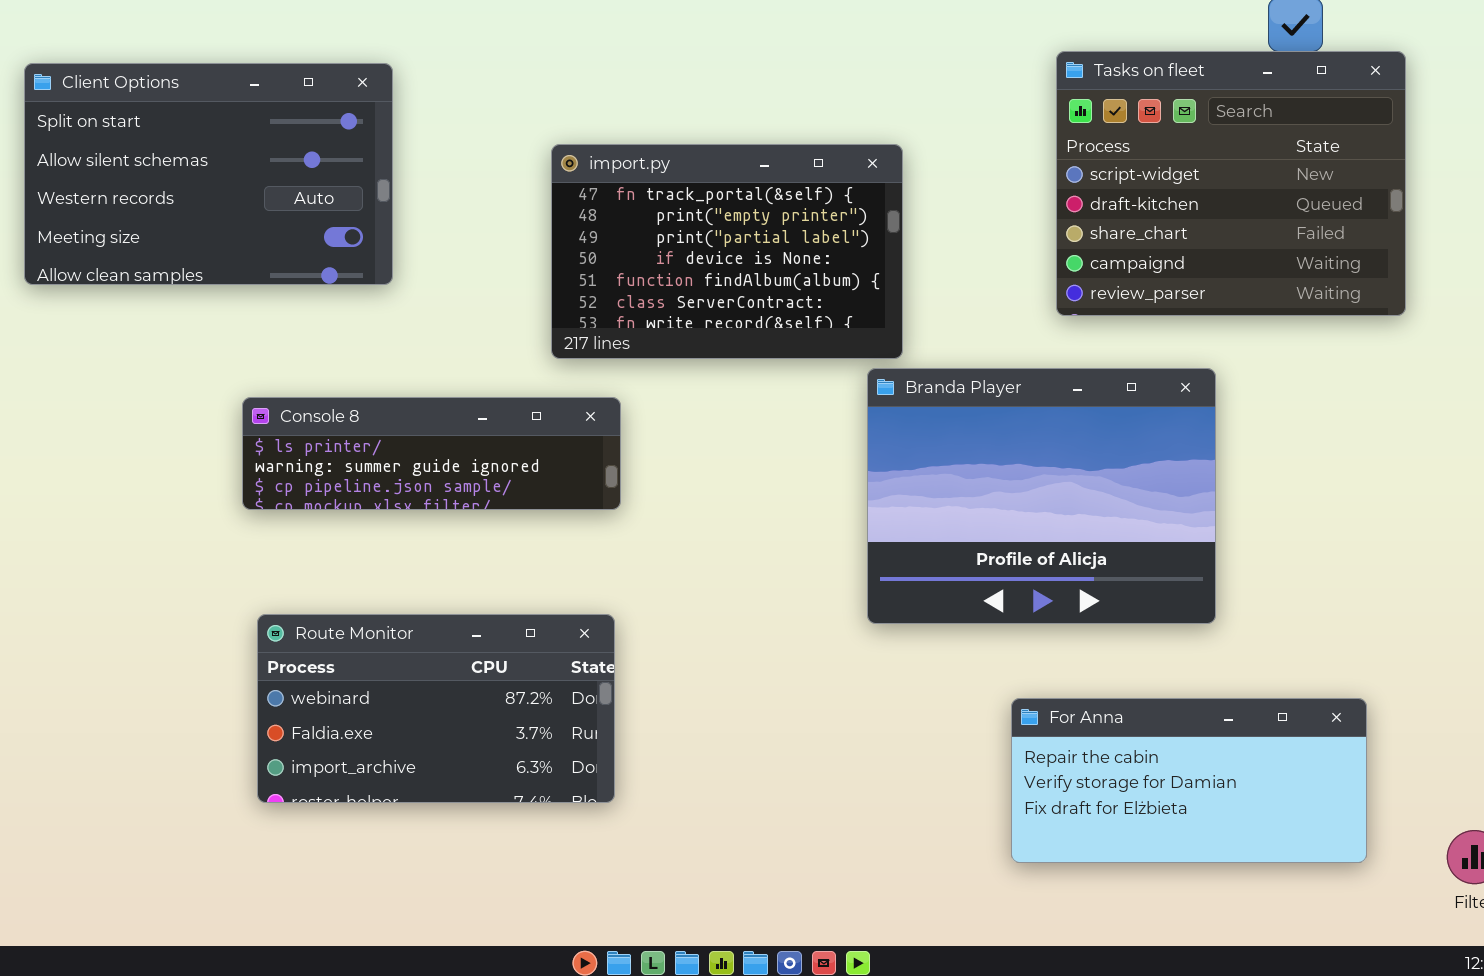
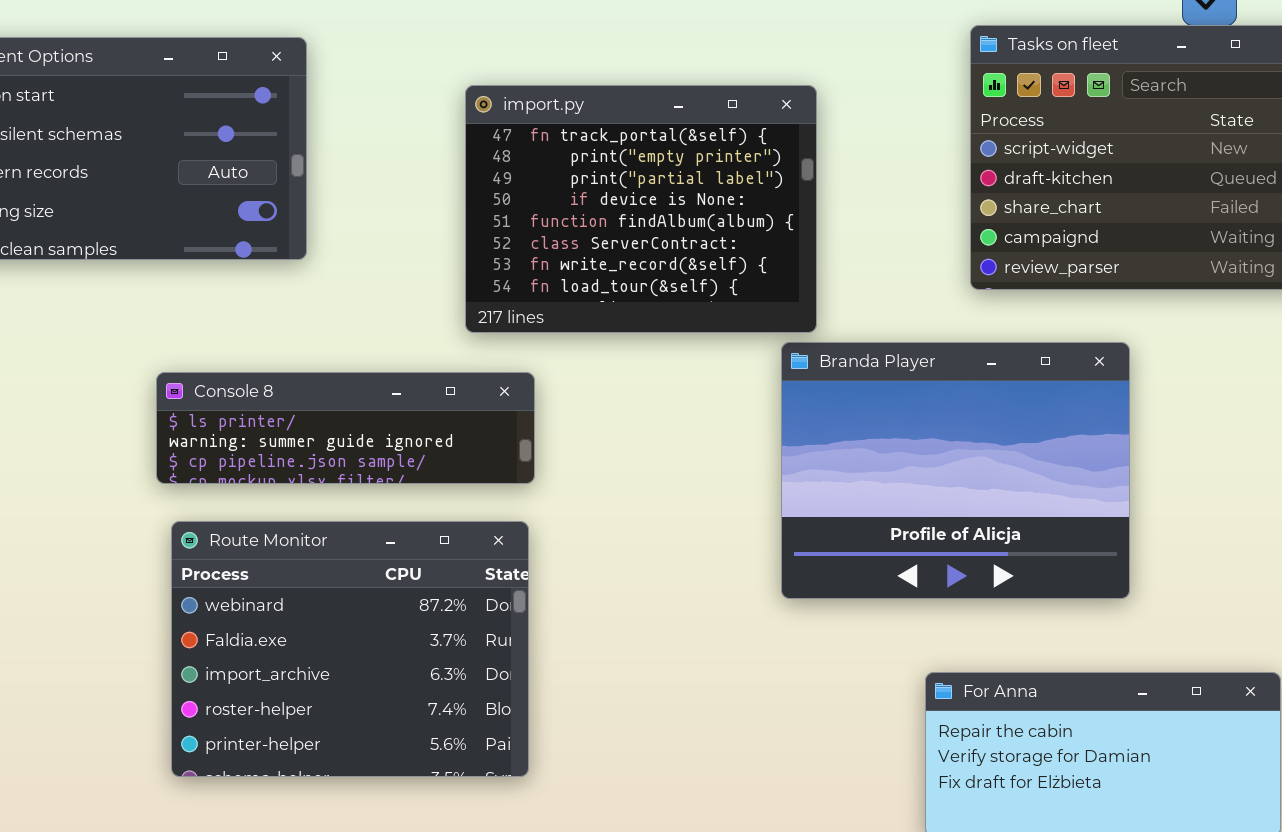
import.py: [551,144,903,359] -> [465,85,817,333], resized
Route Monitor: [257,614,615,803] -> [171,521,529,777], resized

